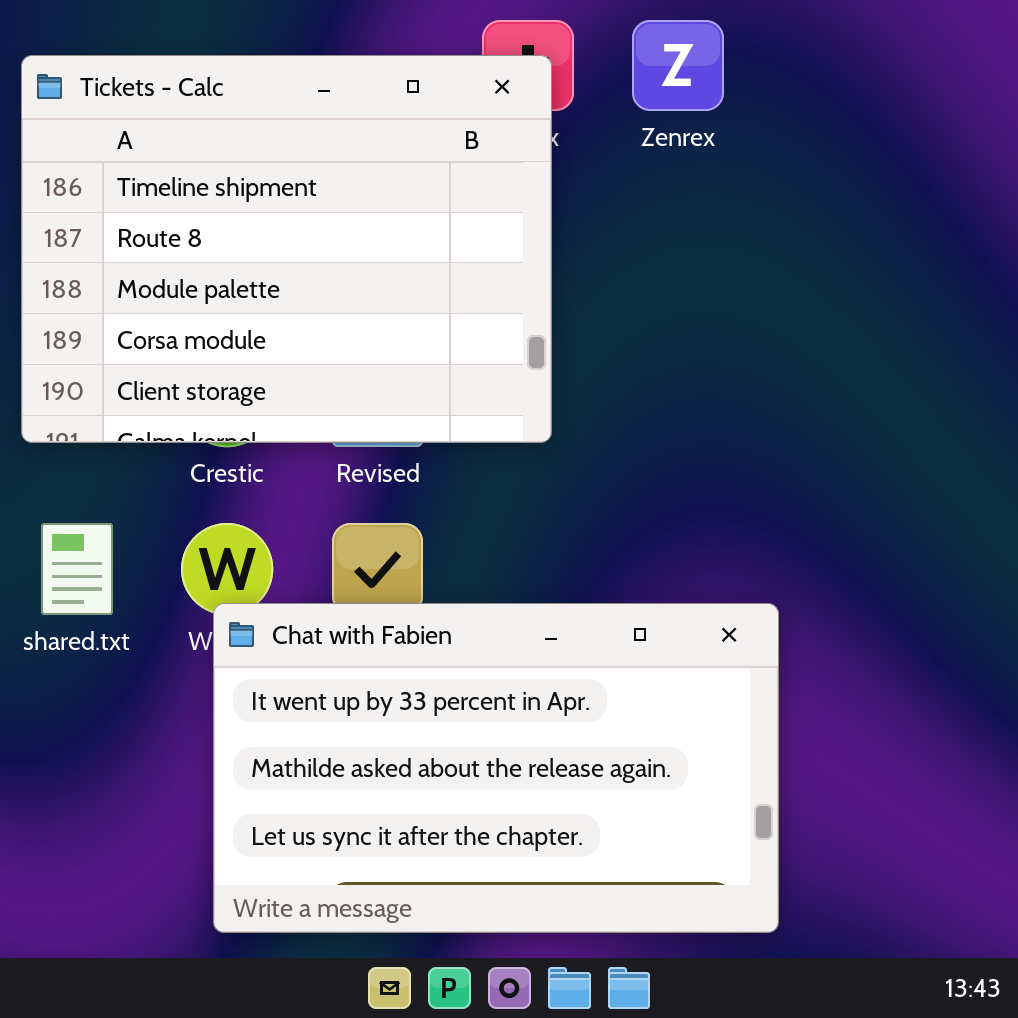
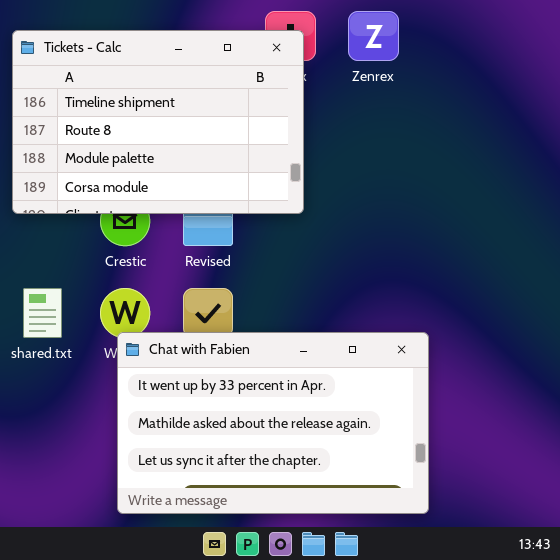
Tickets - Calc: [21,55,552,443] -> [12,30,304,214], resized

